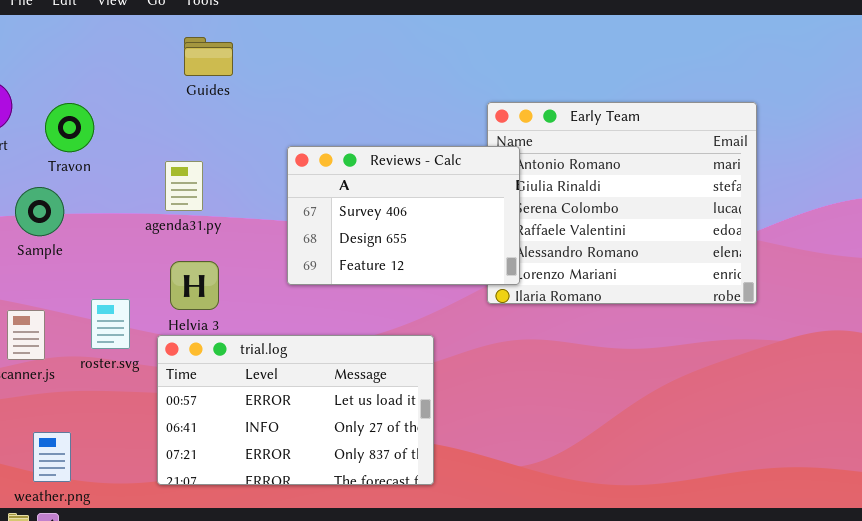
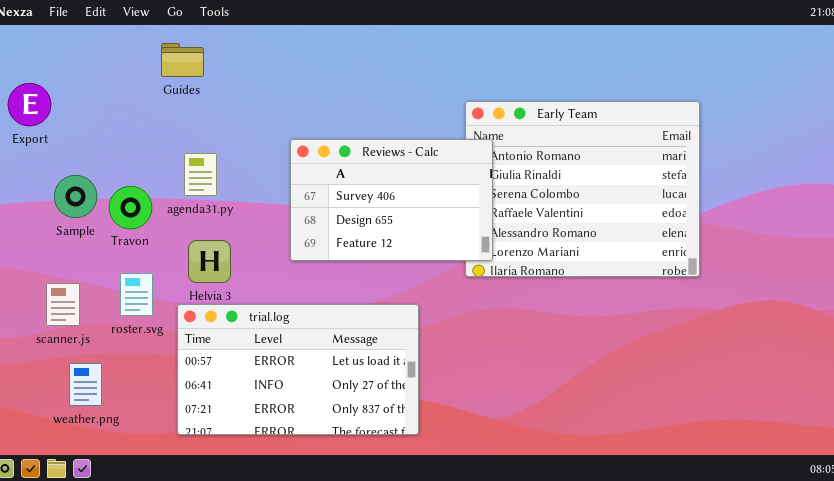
Guides: [184,37,233,76] -> [161,43,204,77], moved
Travon: [45,103,94,152] -> [109,186,152,229], moved
weather.png: [33,432,71,482] -> [69,363,102,406], moved

